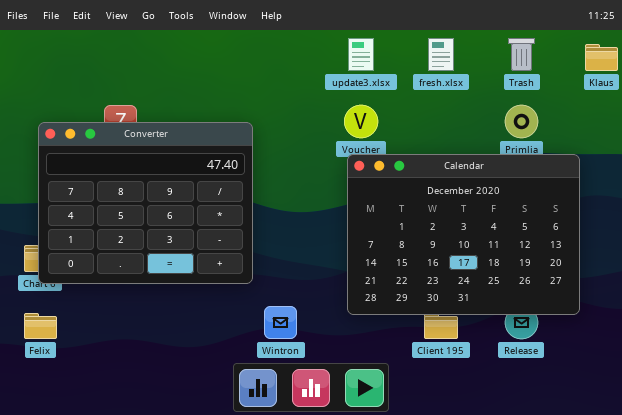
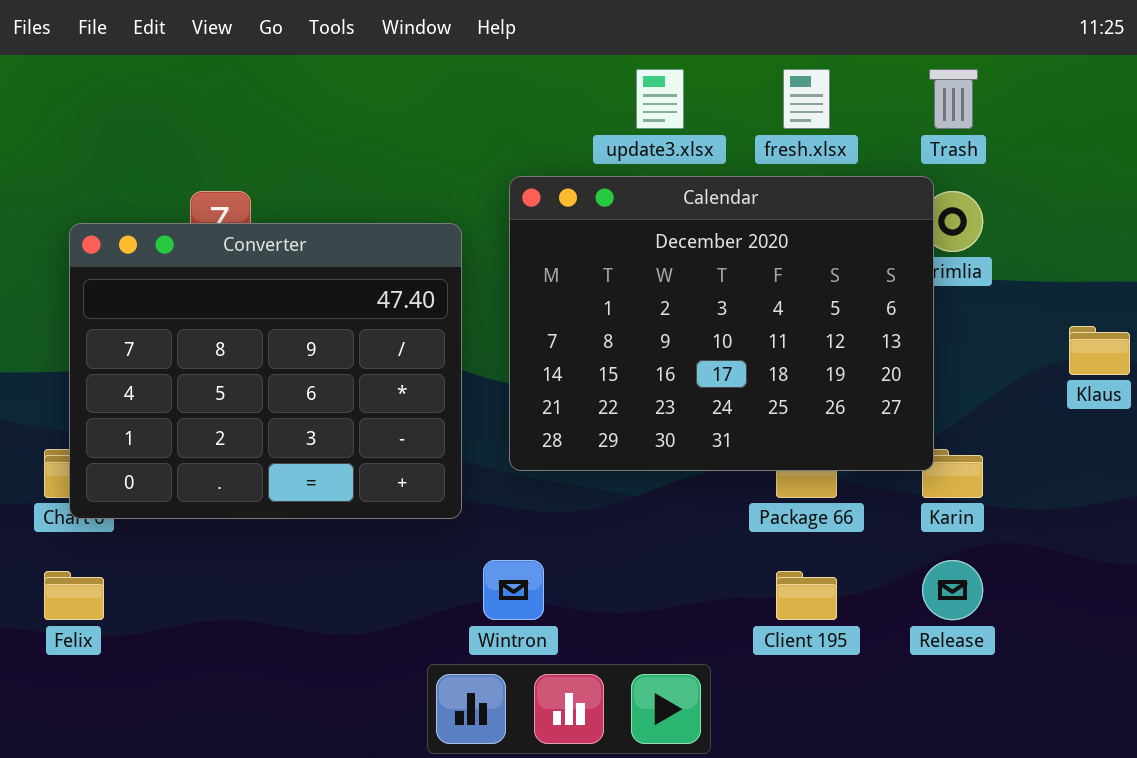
Klaus: [585,44,618,71] -> [1069,326,1130,375], moved
Calendar: [347,154,580,315] -> [509,176,934,471], moved

